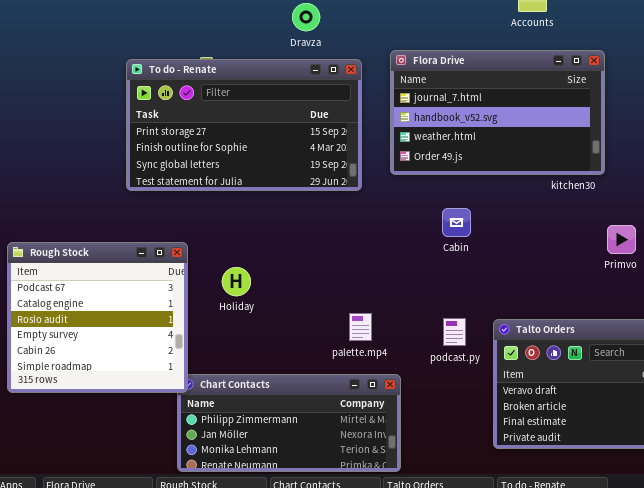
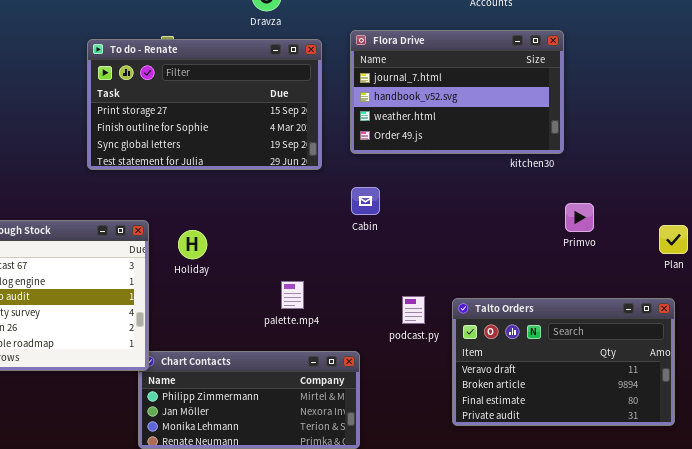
Cabin: [442,208,471,237] -> [351,187,380,215], moved
Holiday: [222,267,251,296] -> [178,230,207,259], moved
palette.mp4: [349,313,372,341] -> [281,281,304,309], moved

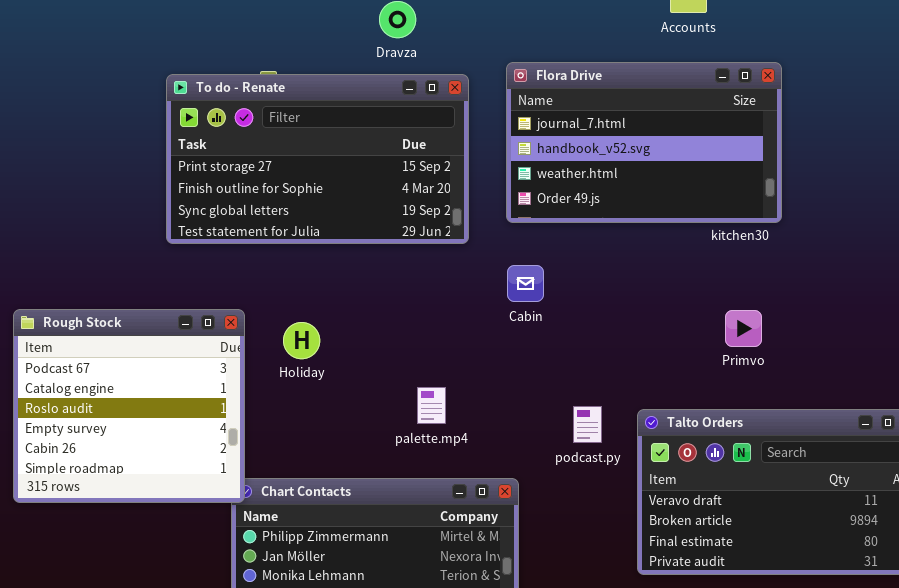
Primvo: [565,203,594,232] -> [725,310,762,347], moved

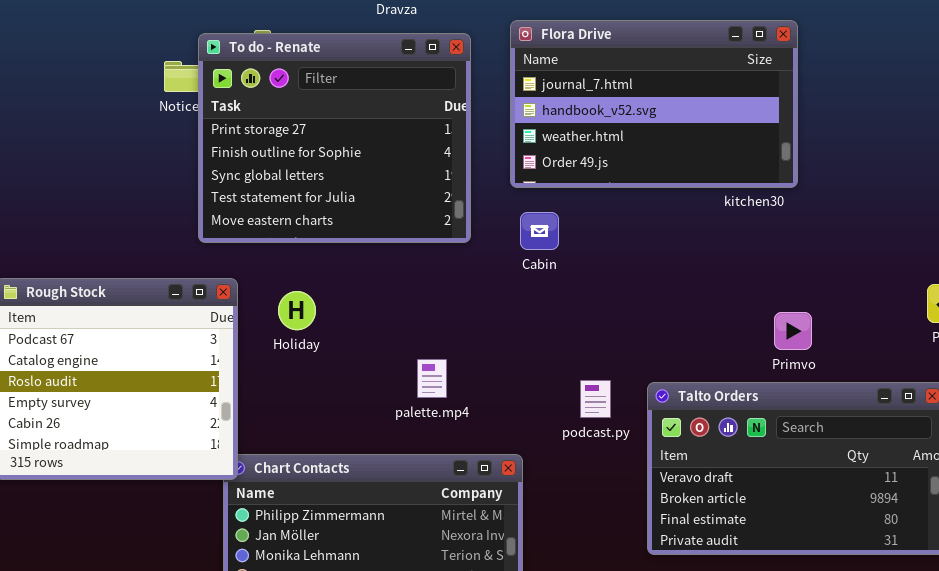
To do - Renate: [166,74,469,244] -> [198,33,471,243], resized
Cabin: [507,265,544,302] -> [520,212,559,250], moved
Primvo: [725,310,762,347] -> [774,312,812,350], moved

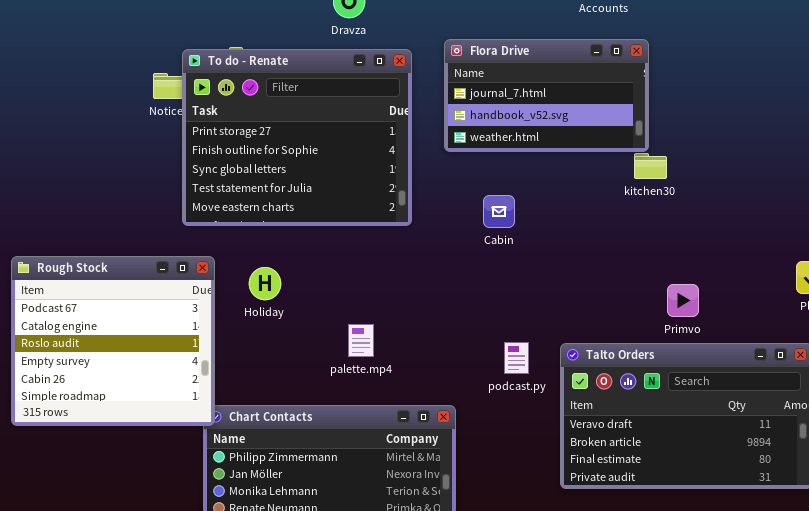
Flora Drive: [510,20,798,188] -> [444,39,649,152], resized
Cabin: [520,212,559,250] -> [483,195,515,228], moved
palette.mp4: [417,359,447,398] -> [348,324,374,357], moved

